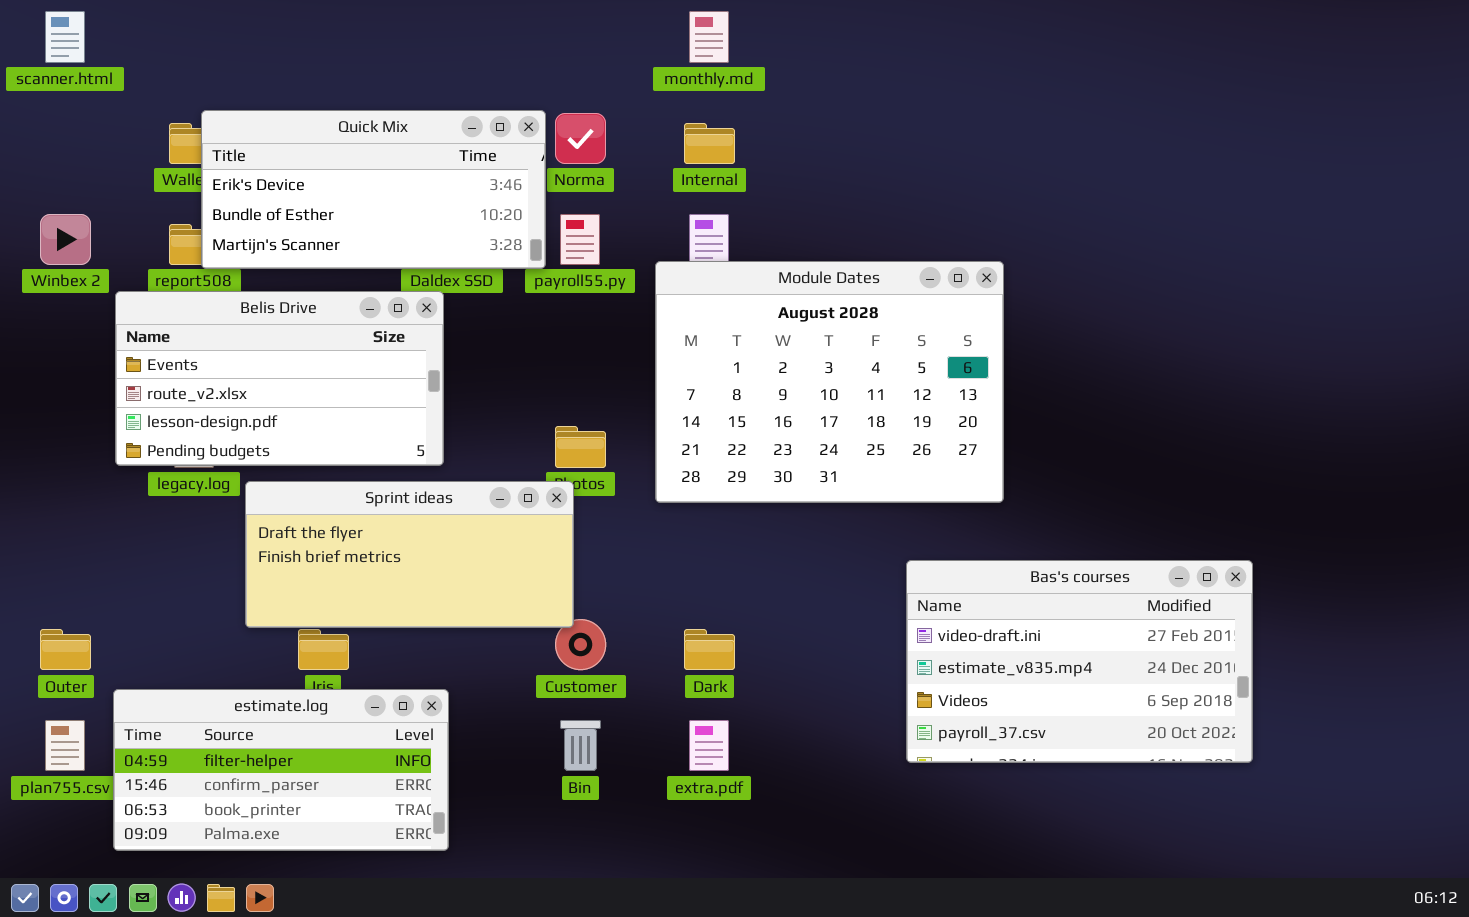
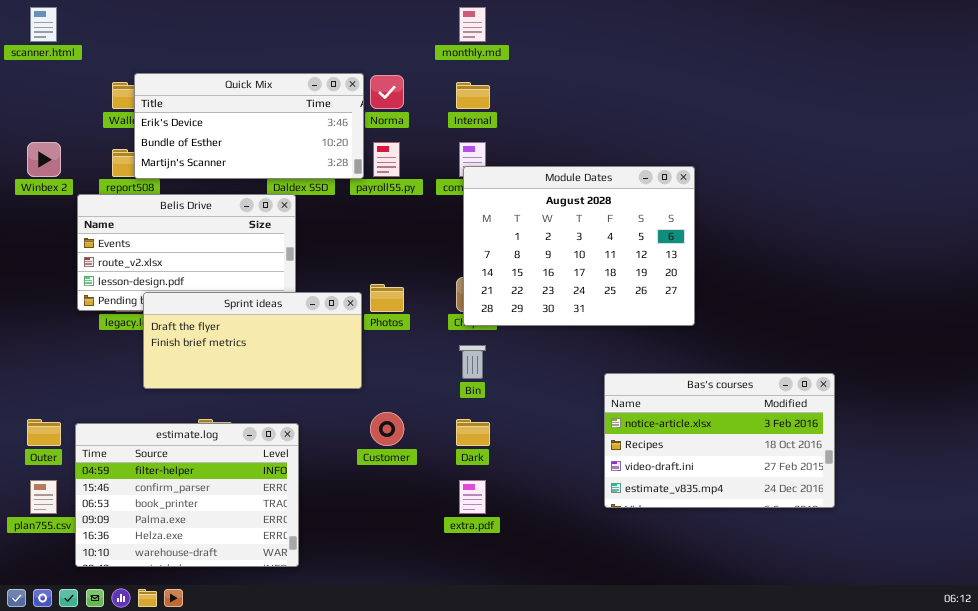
Module Dates: [655,261,1004,503] -> [463,166,695,326], moved
Sprint ideas: [245,481,574,628] -> [143,292,362,389], moved
Bas's courses: [906,560,1253,763] -> [604,373,835,508], scrolled up 2 rows
estimate.log: [113,689,449,851] -> [75,423,299,567], resized
Bin: [560,720,601,771] -> [459,345,486,379], moved

